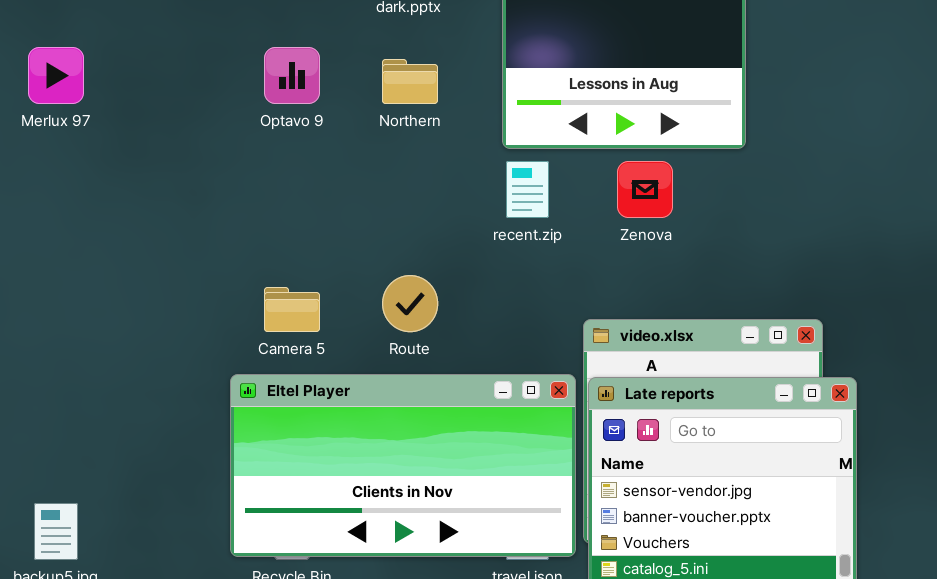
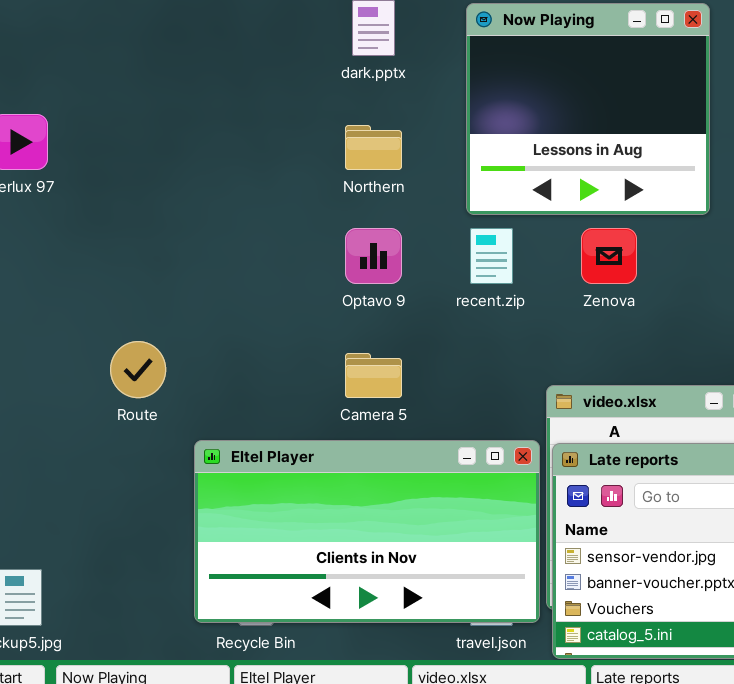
Optavo 9: [264,47,320,104] -> [345,228,402,284], moved
Route: [382,275,438,332] -> [110,341,166,398], moved
Camera 5: [264,287,320,332] -> [345,353,402,398], moved

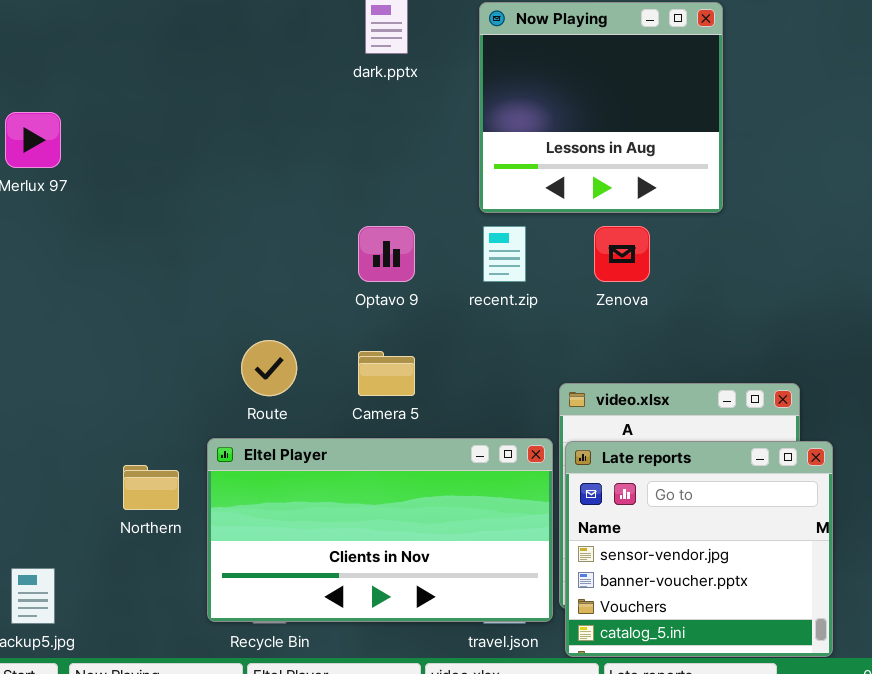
Northern: [345,125,402,170] -> [123,465,179,510], moved
Route: [110,341,166,398] -> [241,340,297,396], moved

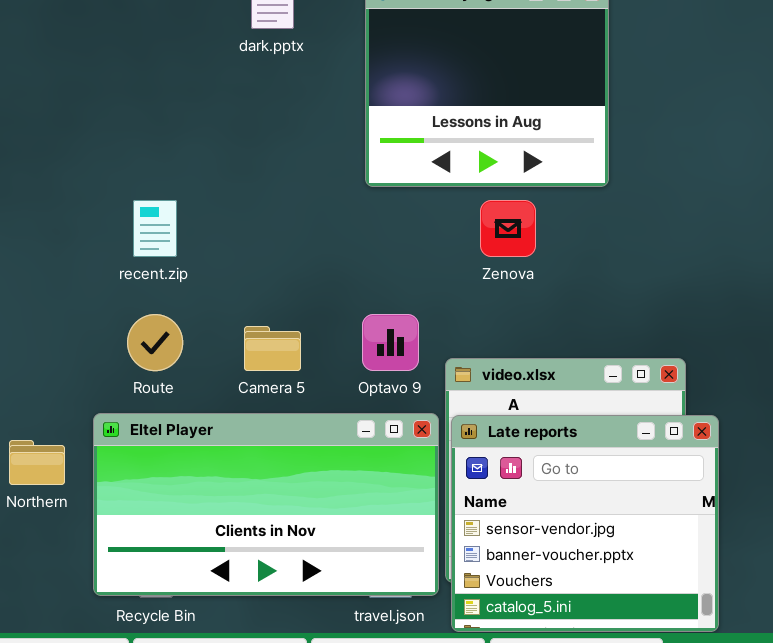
Optavo 9: [358,226,415,282] -> [362,314,419,371], moved
recent.zip: [483,226,526,282] -> [133,200,177,257], moved

